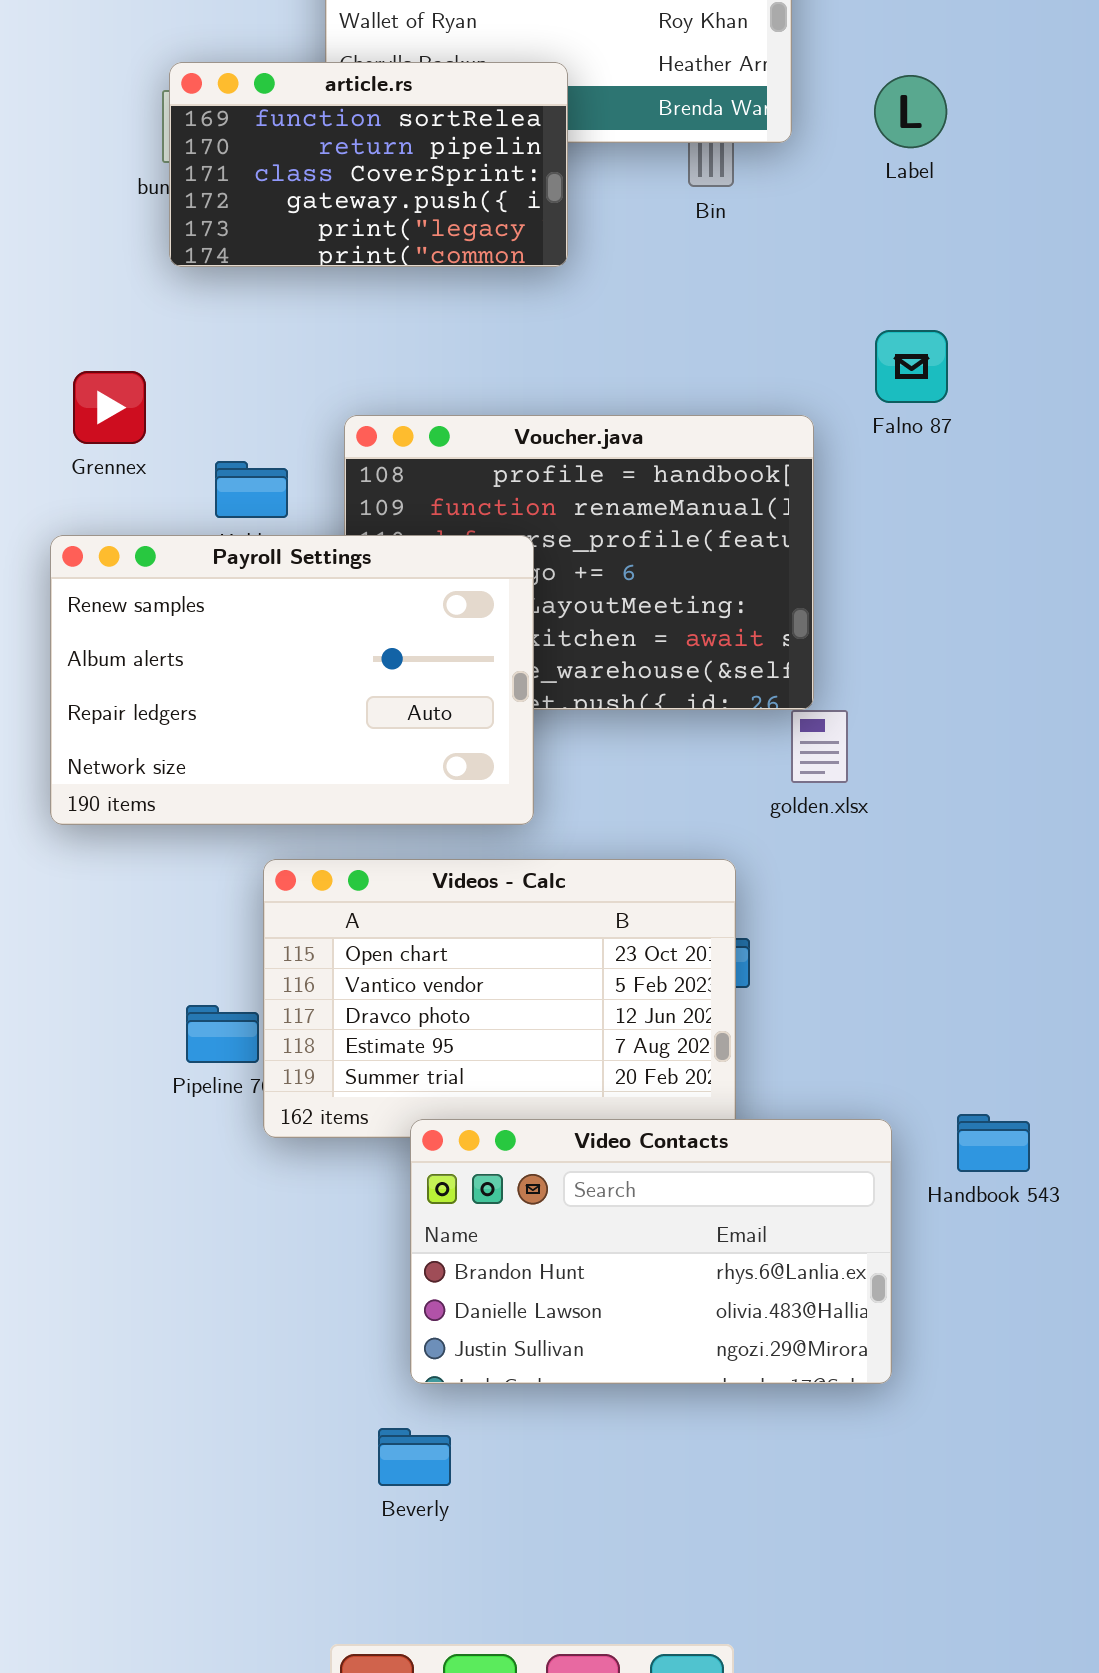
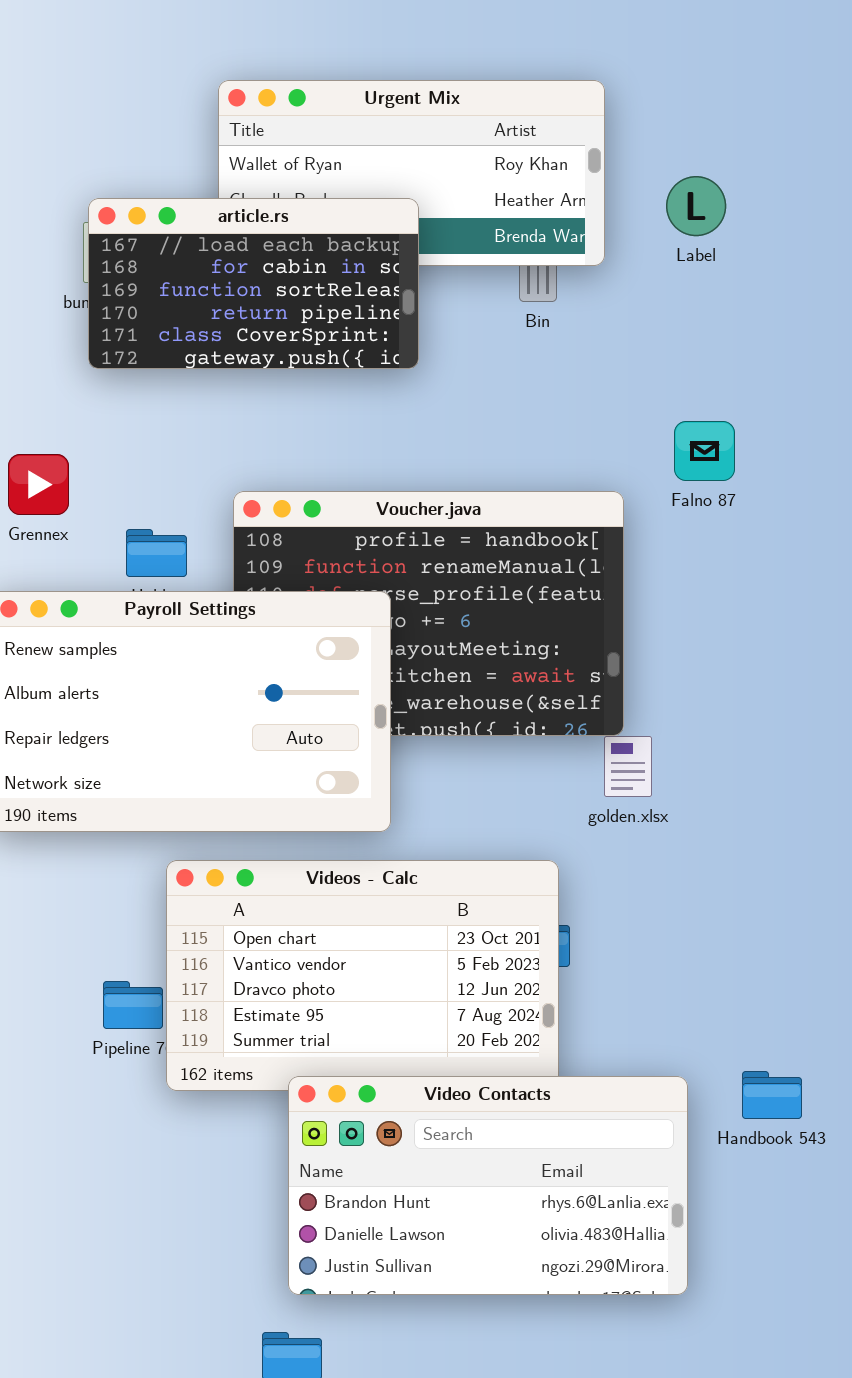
article.rs: [169,62,568,267] -> [88,198,419,369], scrolled up 2 rows
Label: [874,75,947,148] -> [666,176,726,236], moved

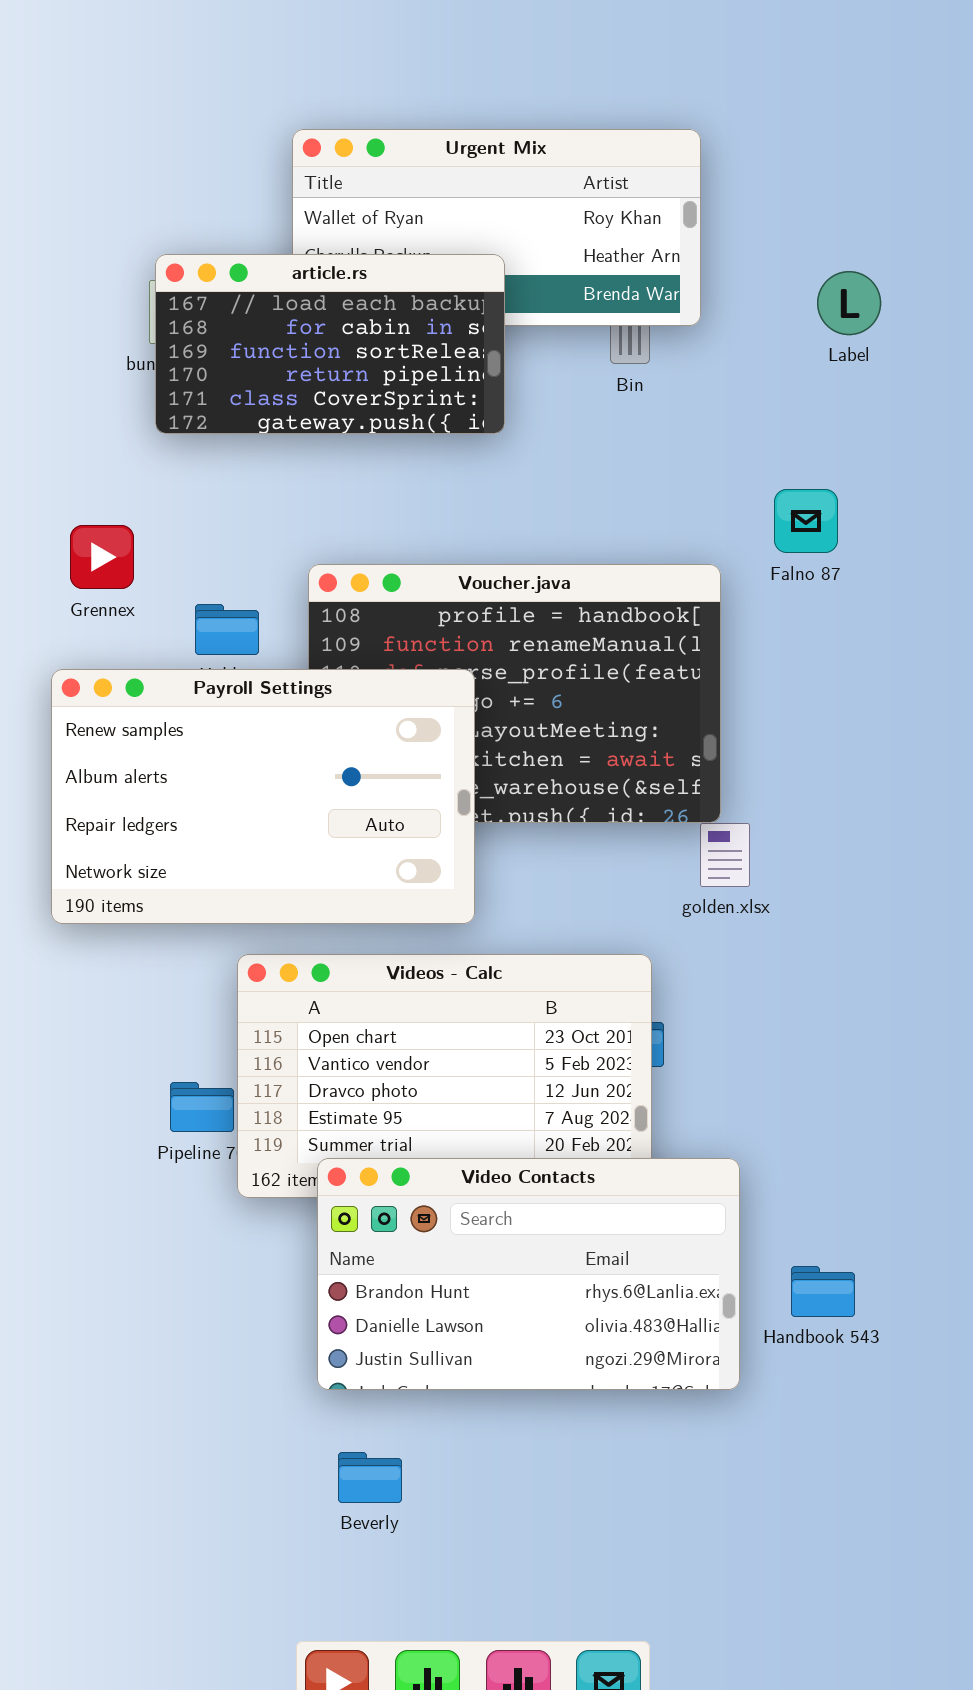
Label: [666,176,726,236] -> [817,271,881,335], moved
Handbook 543: [742,1071,802,1119] -> [791,1266,855,1317], moved
Video Contacts: [288,1076,688,1295] -> [317,1158,740,1390], moved

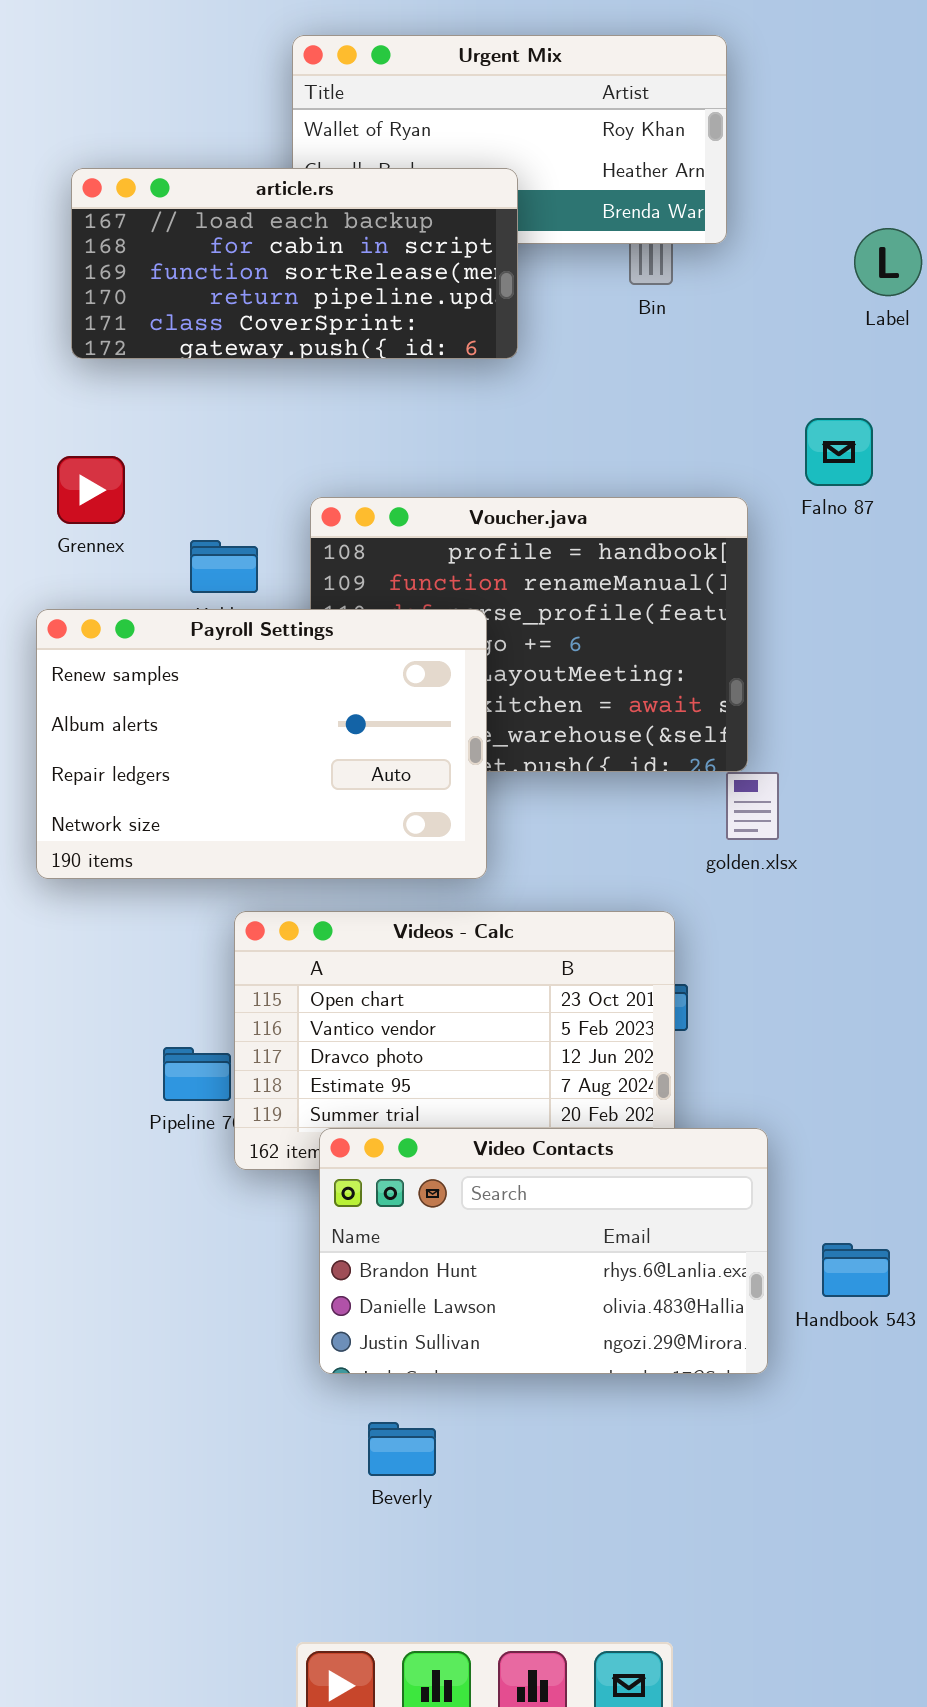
article.rs: [155,254,505,434] -> [71,168,518,359], resized
Label: [817,271,881,335] -> [854,228,922,296], moved
Beverly: [338,1452,402,1503] -> [368,1422,436,1476], moved

